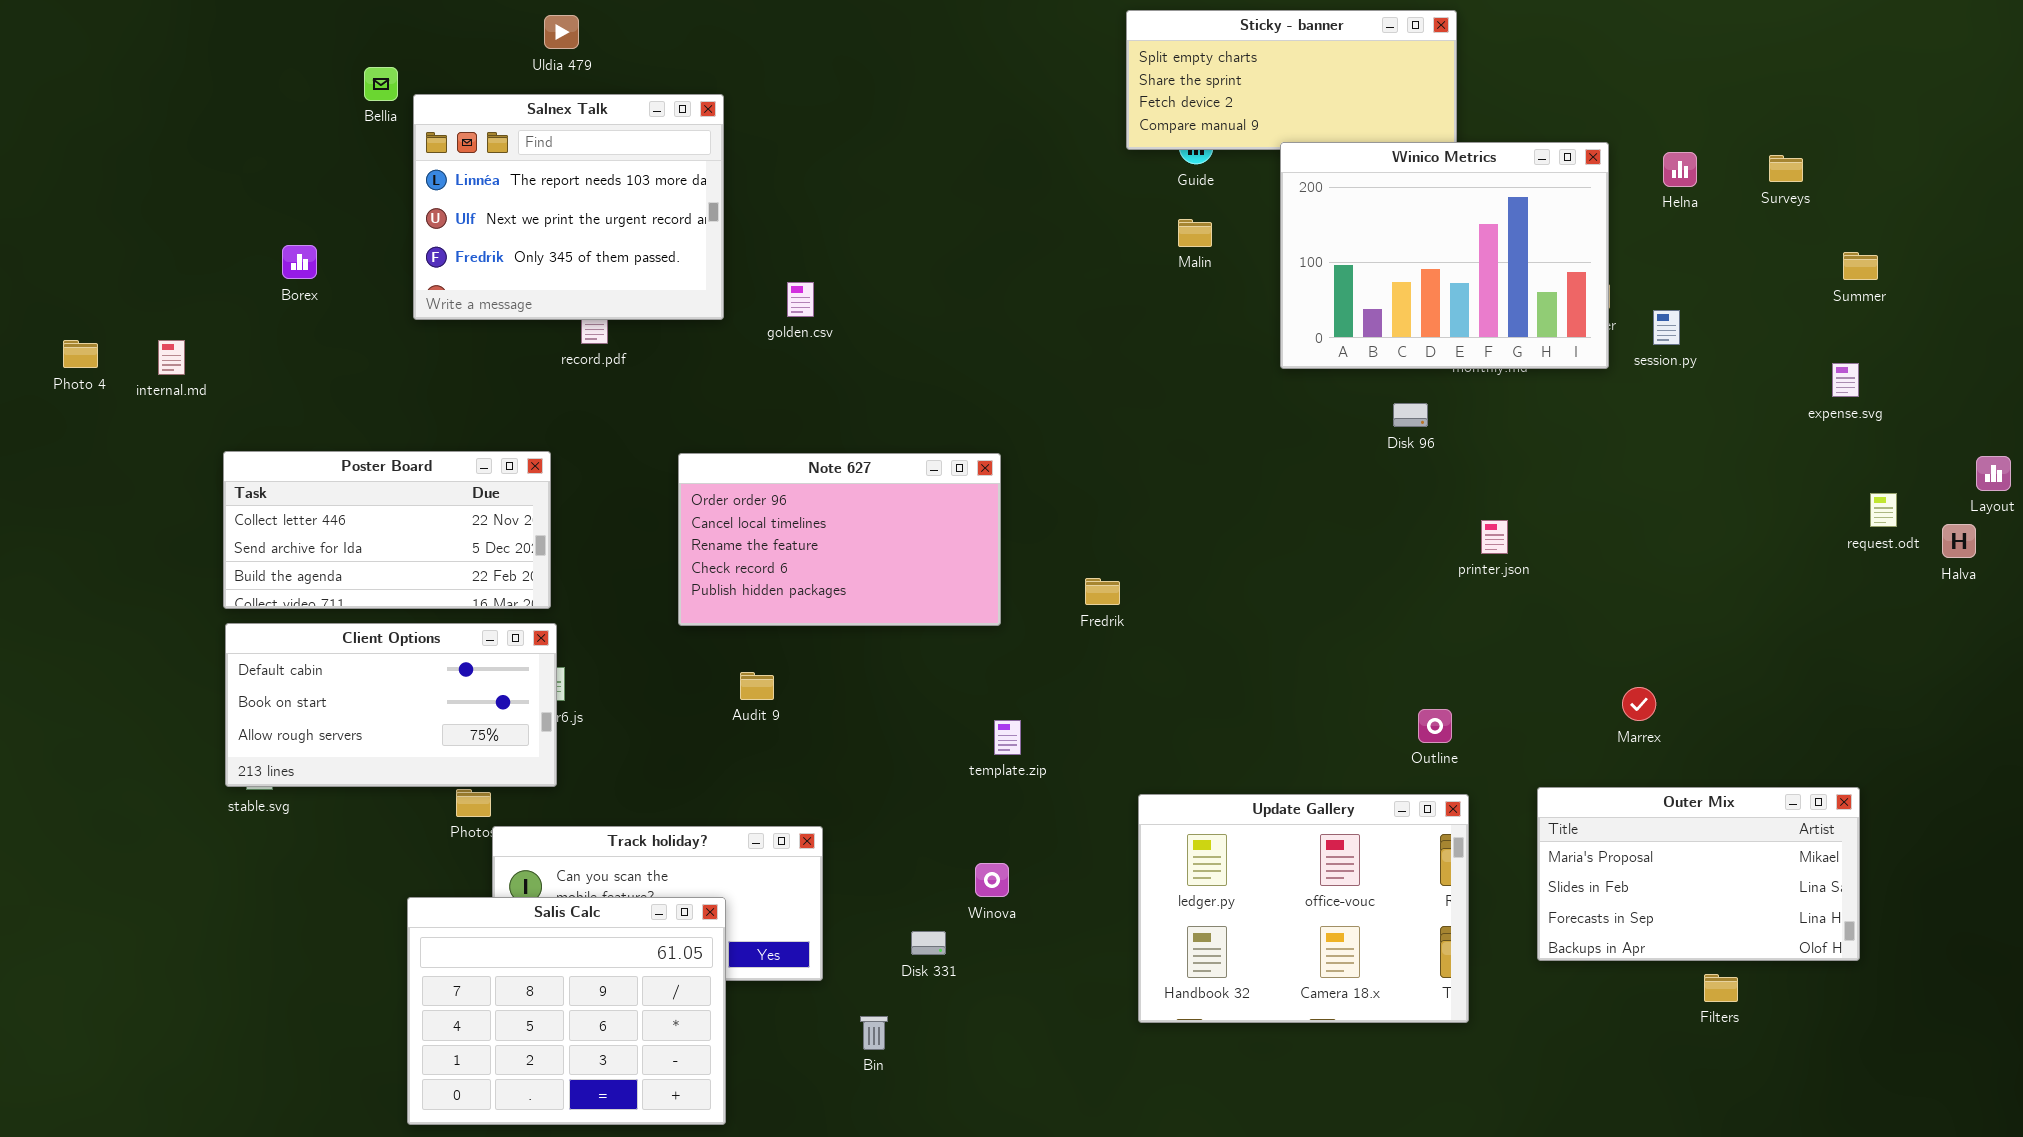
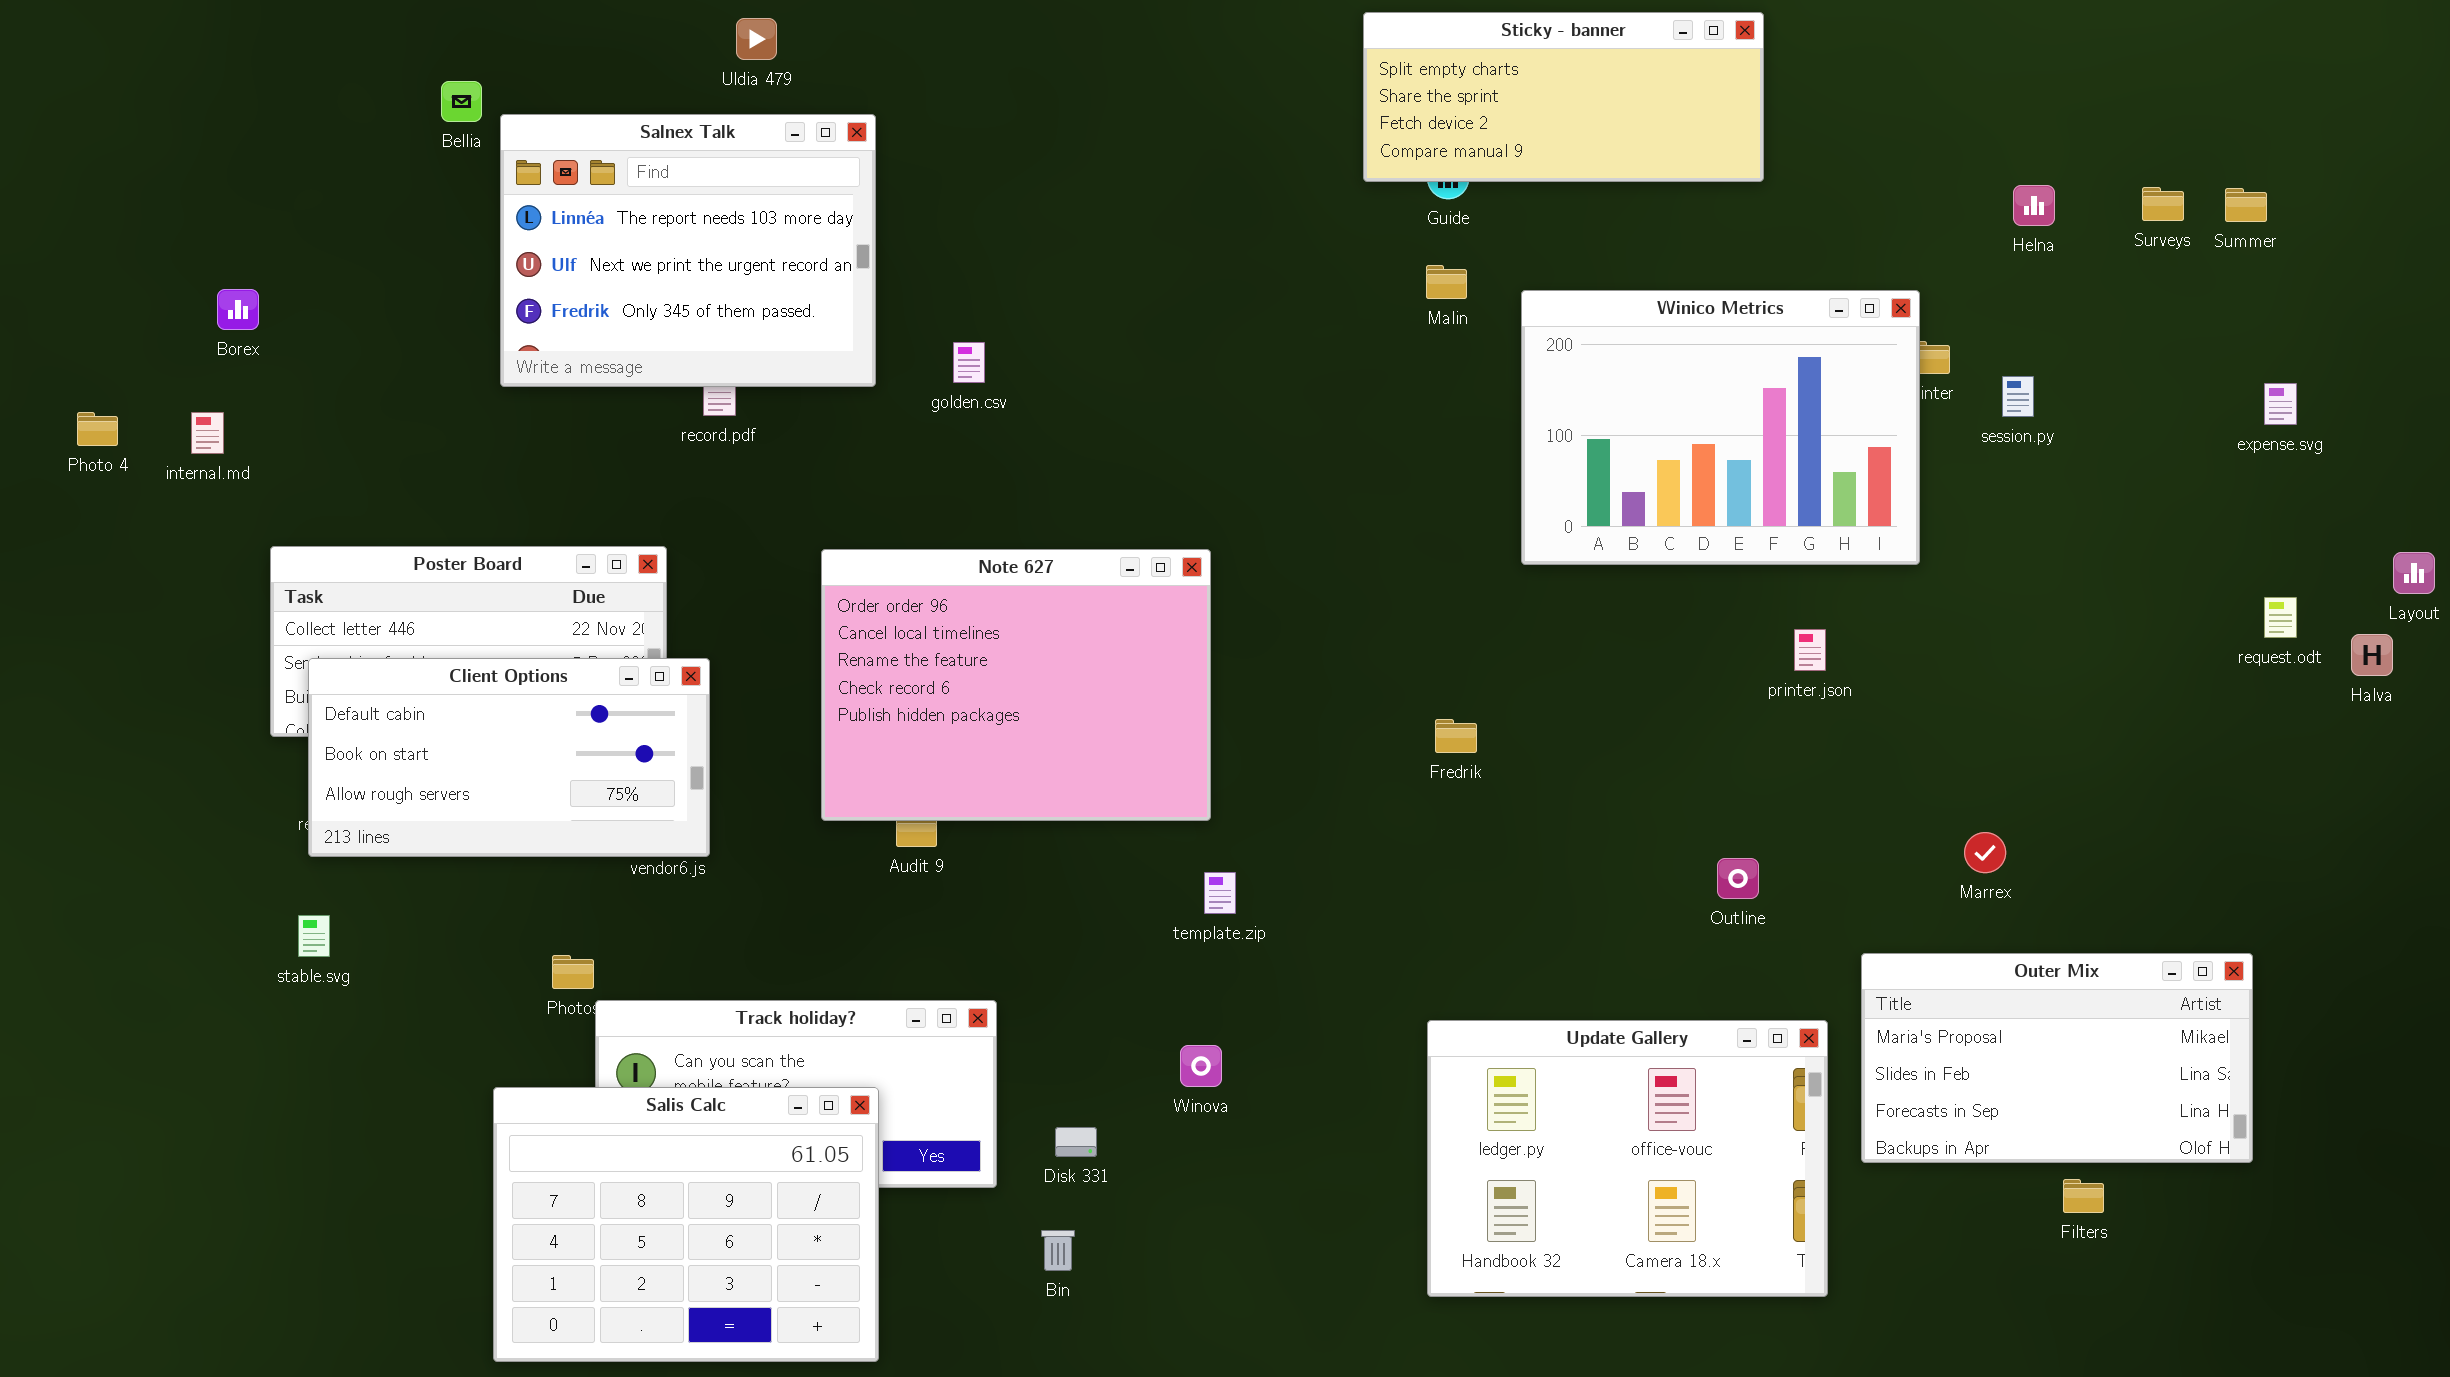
Uldia 479: [544,15,579,49] -> [736,18,777,60], moved
Winico Metrics: [1280,142,1609,369] -> [1521,290,1920,565], moved
Borex: [282,245,317,279] -> [217,289,259,330], moved
Summer: [1843,252,1878,280] -> [2225,188,2267,222], moved
expense.svg: [1832,363,1859,397] -> [2264,383,2297,425], moved
Note 627: [678,453,1001,626] -> [821,549,1211,821], resized
Fredrik: [1085,578,1120,605] -> [1435,719,1477,753], moved
Client Options: [225,623,557,787] -> [308,658,710,857], moved
Update Gallery: [1138,794,1469,1023] -> [1427,1020,1828,1297], moved
Disk 331: [911,931,946,955] -> [1055,1127,1097,1157], moved

